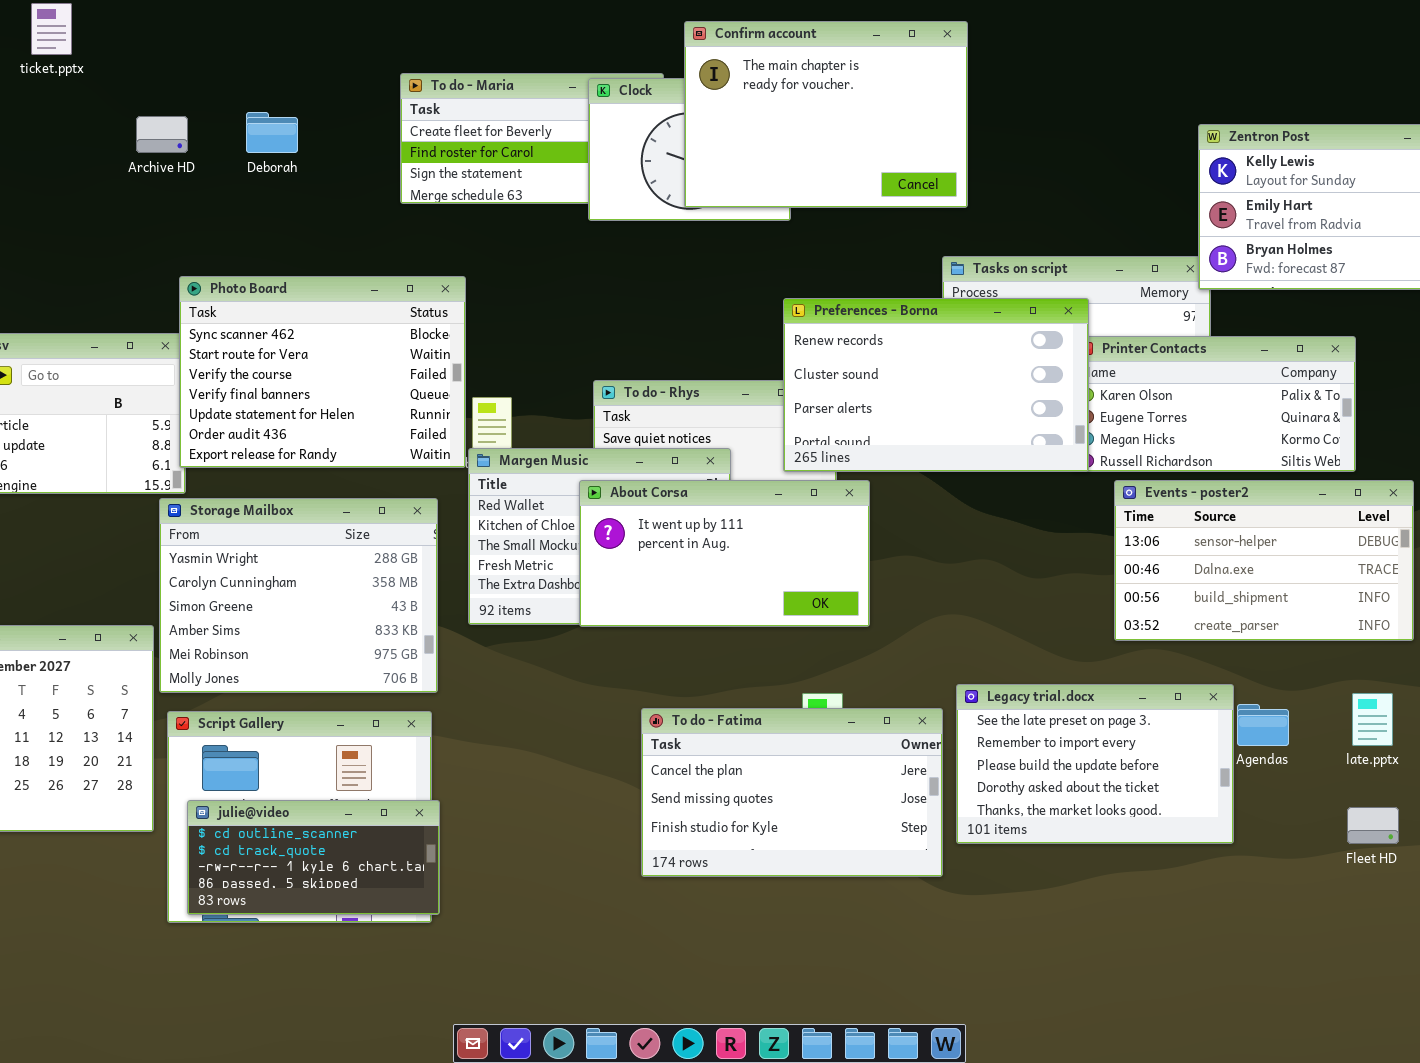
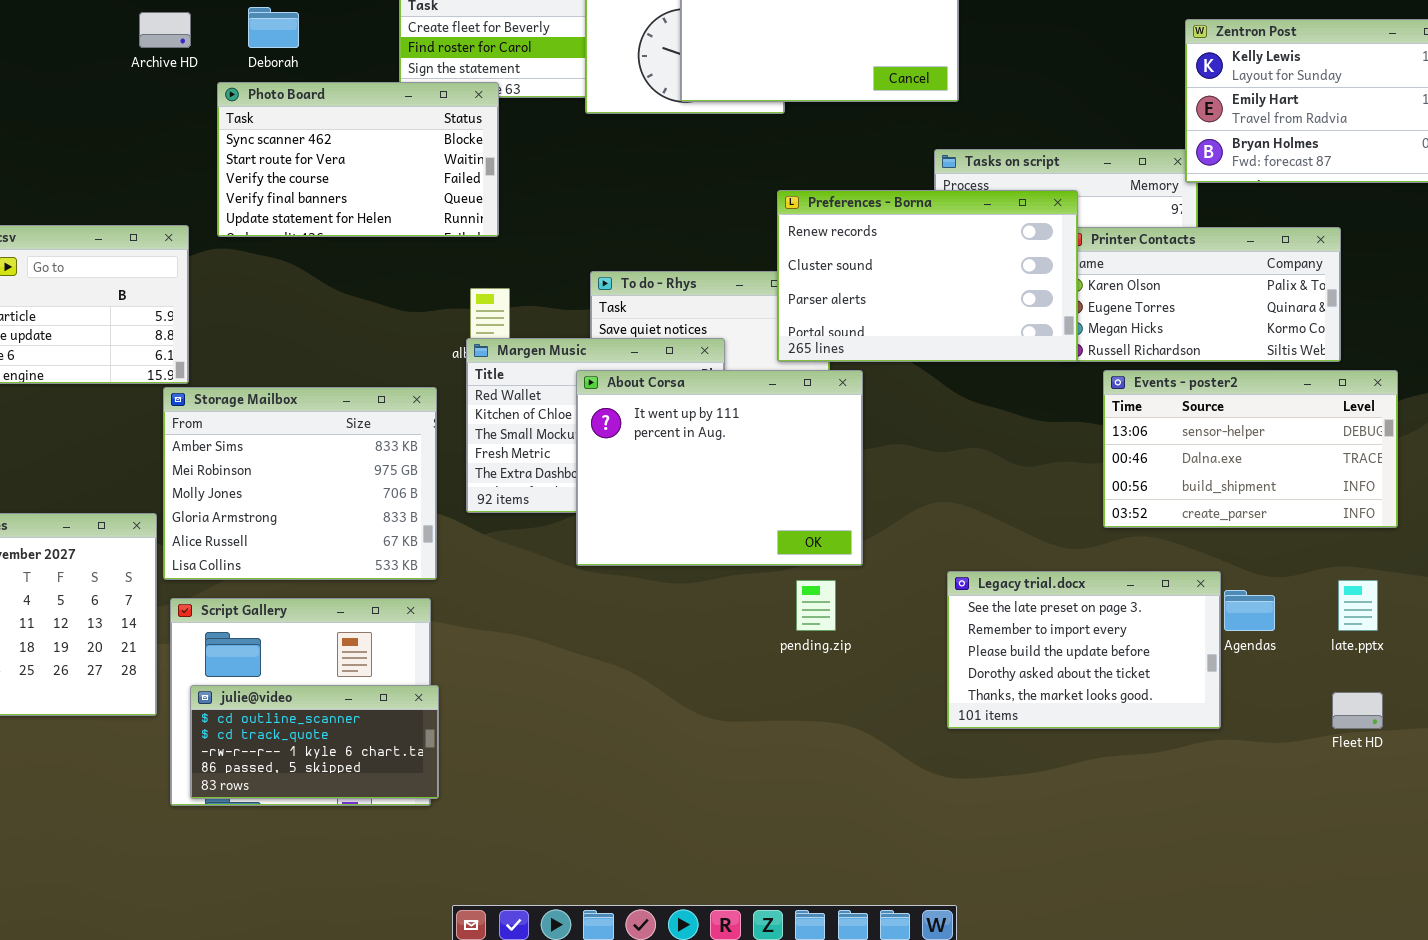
Photo Board: [179,276,466,468] -> [217,82,499,237], moved, resized
About Corsa: [579,480,870,627] -> [576,370,863,566], resized
Storage Mailbox: [159,498,438,693] -> [163,387,437,580], scrolled down 3 rows
To do - Fatima: [641,708,943,877] -> none, closed

